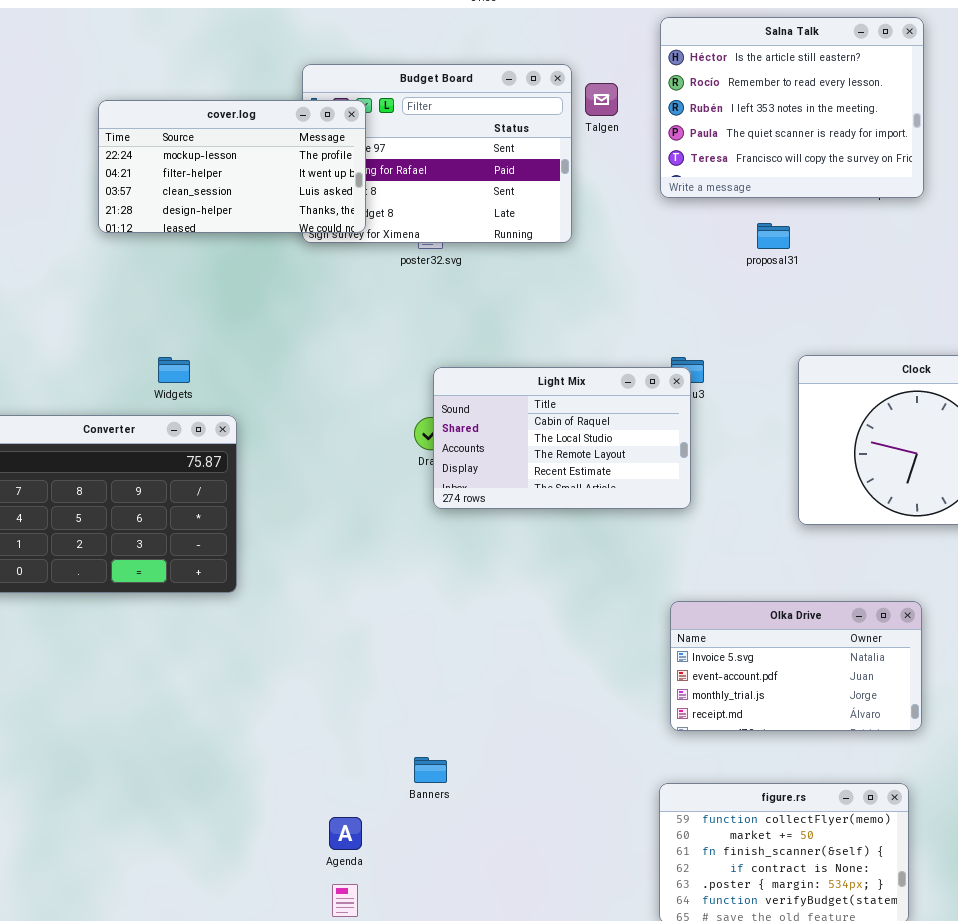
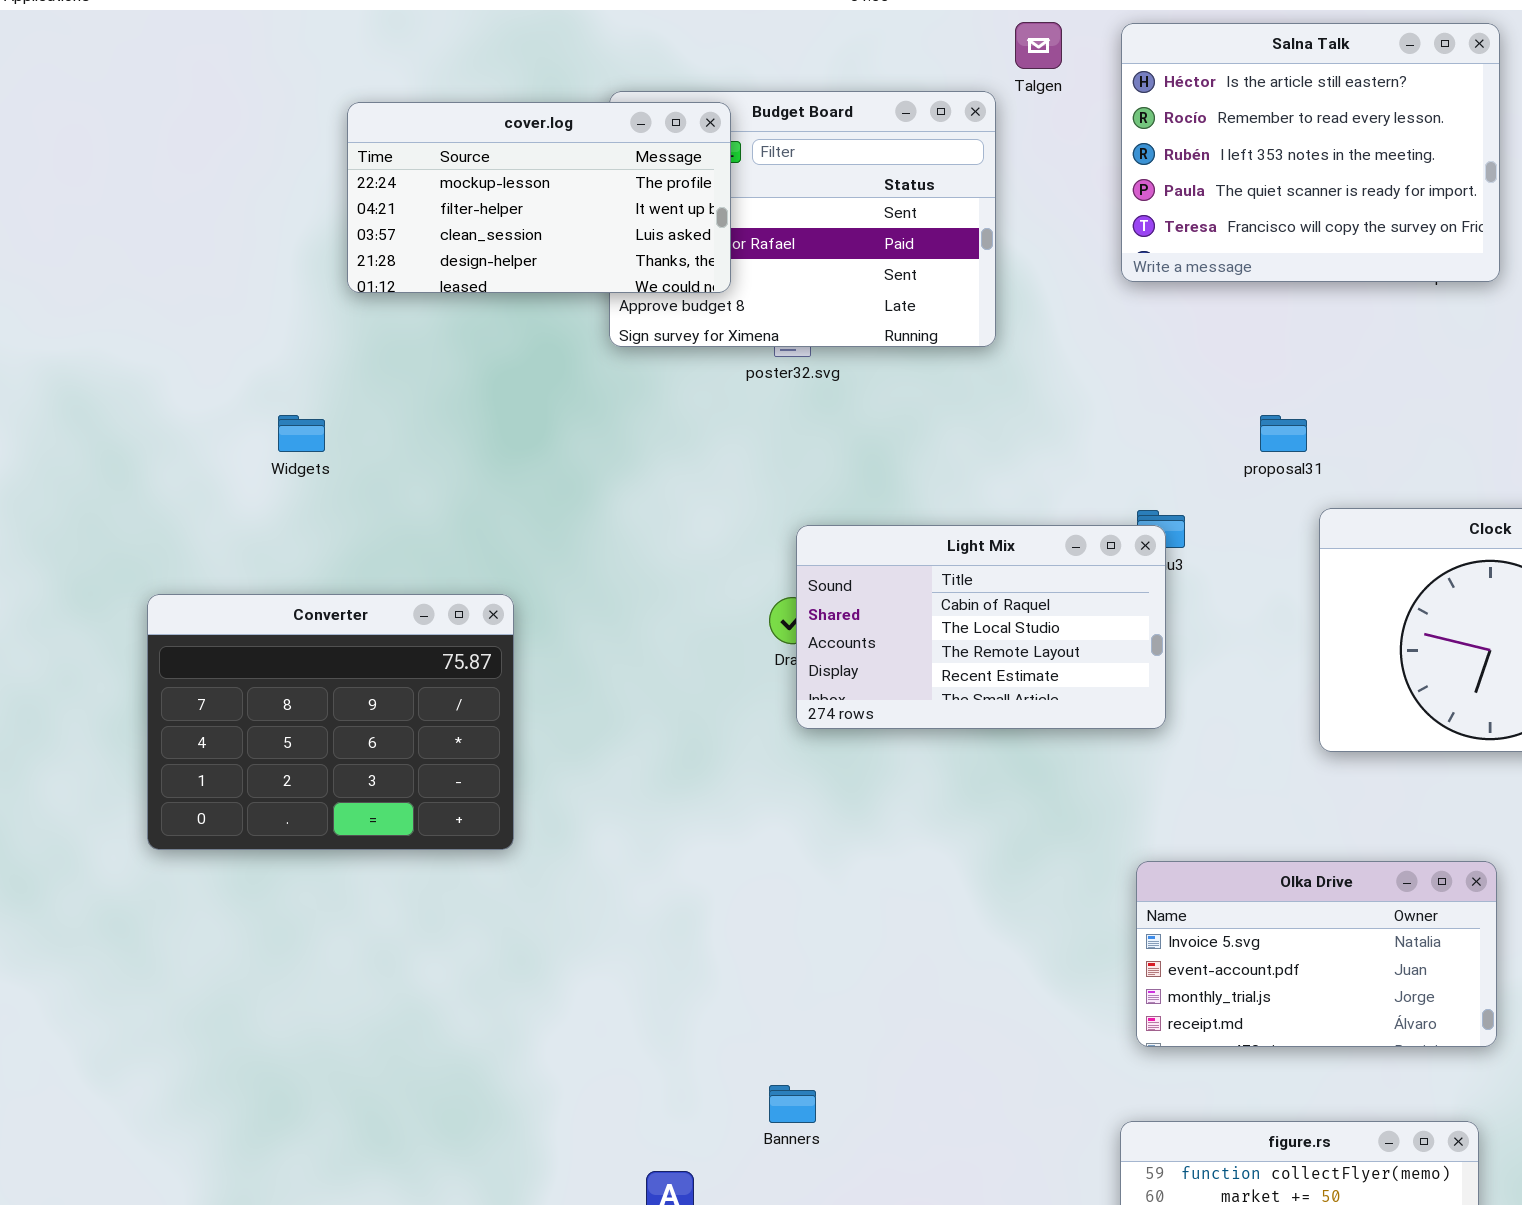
Talgen: [585,83,618,116] -> [1015,22,1062,69], moved
cover.log: [98,100,366,233] -> [347,102,731,293], moved
proposal31: [757,223,790,249] -> [1260,415,1307,452], moved
Widgets: [158,357,190,383] -> [278,415,325,452], moved

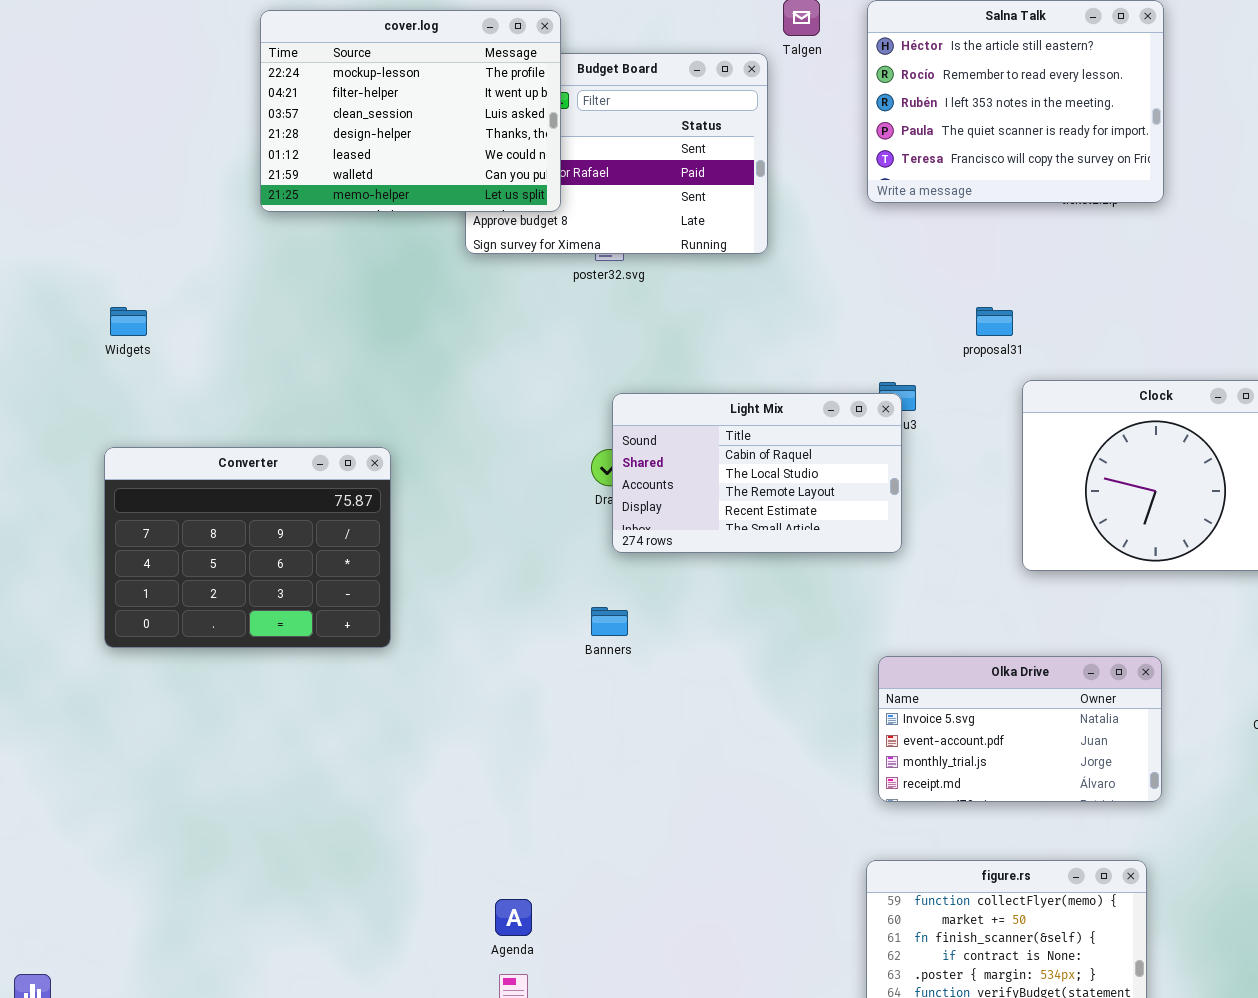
cover.log: [347,102,731,293] -> [260,10,561,212], resized
Widgets: [278,415,325,452] -> [110,307,147,336], moved
Banners: [769,1085,816,1123] -> [591,607,628,636], moved

